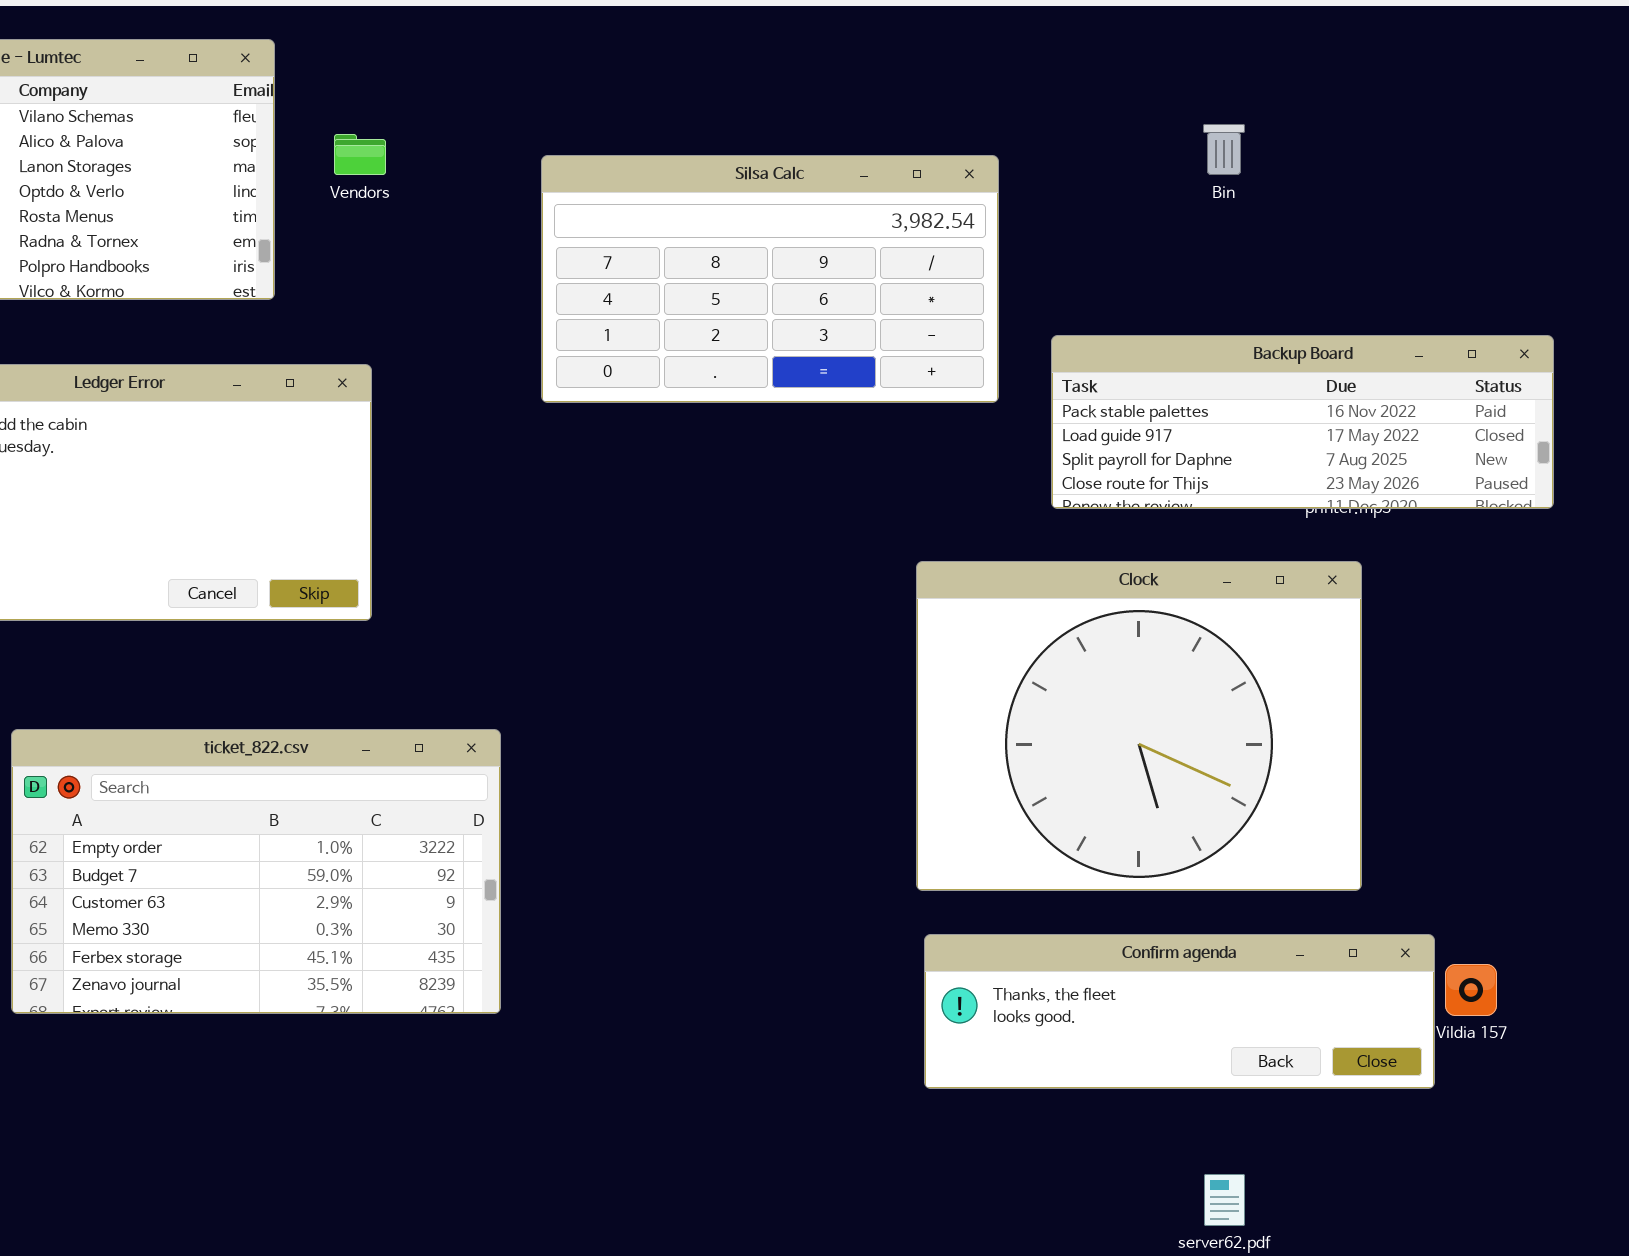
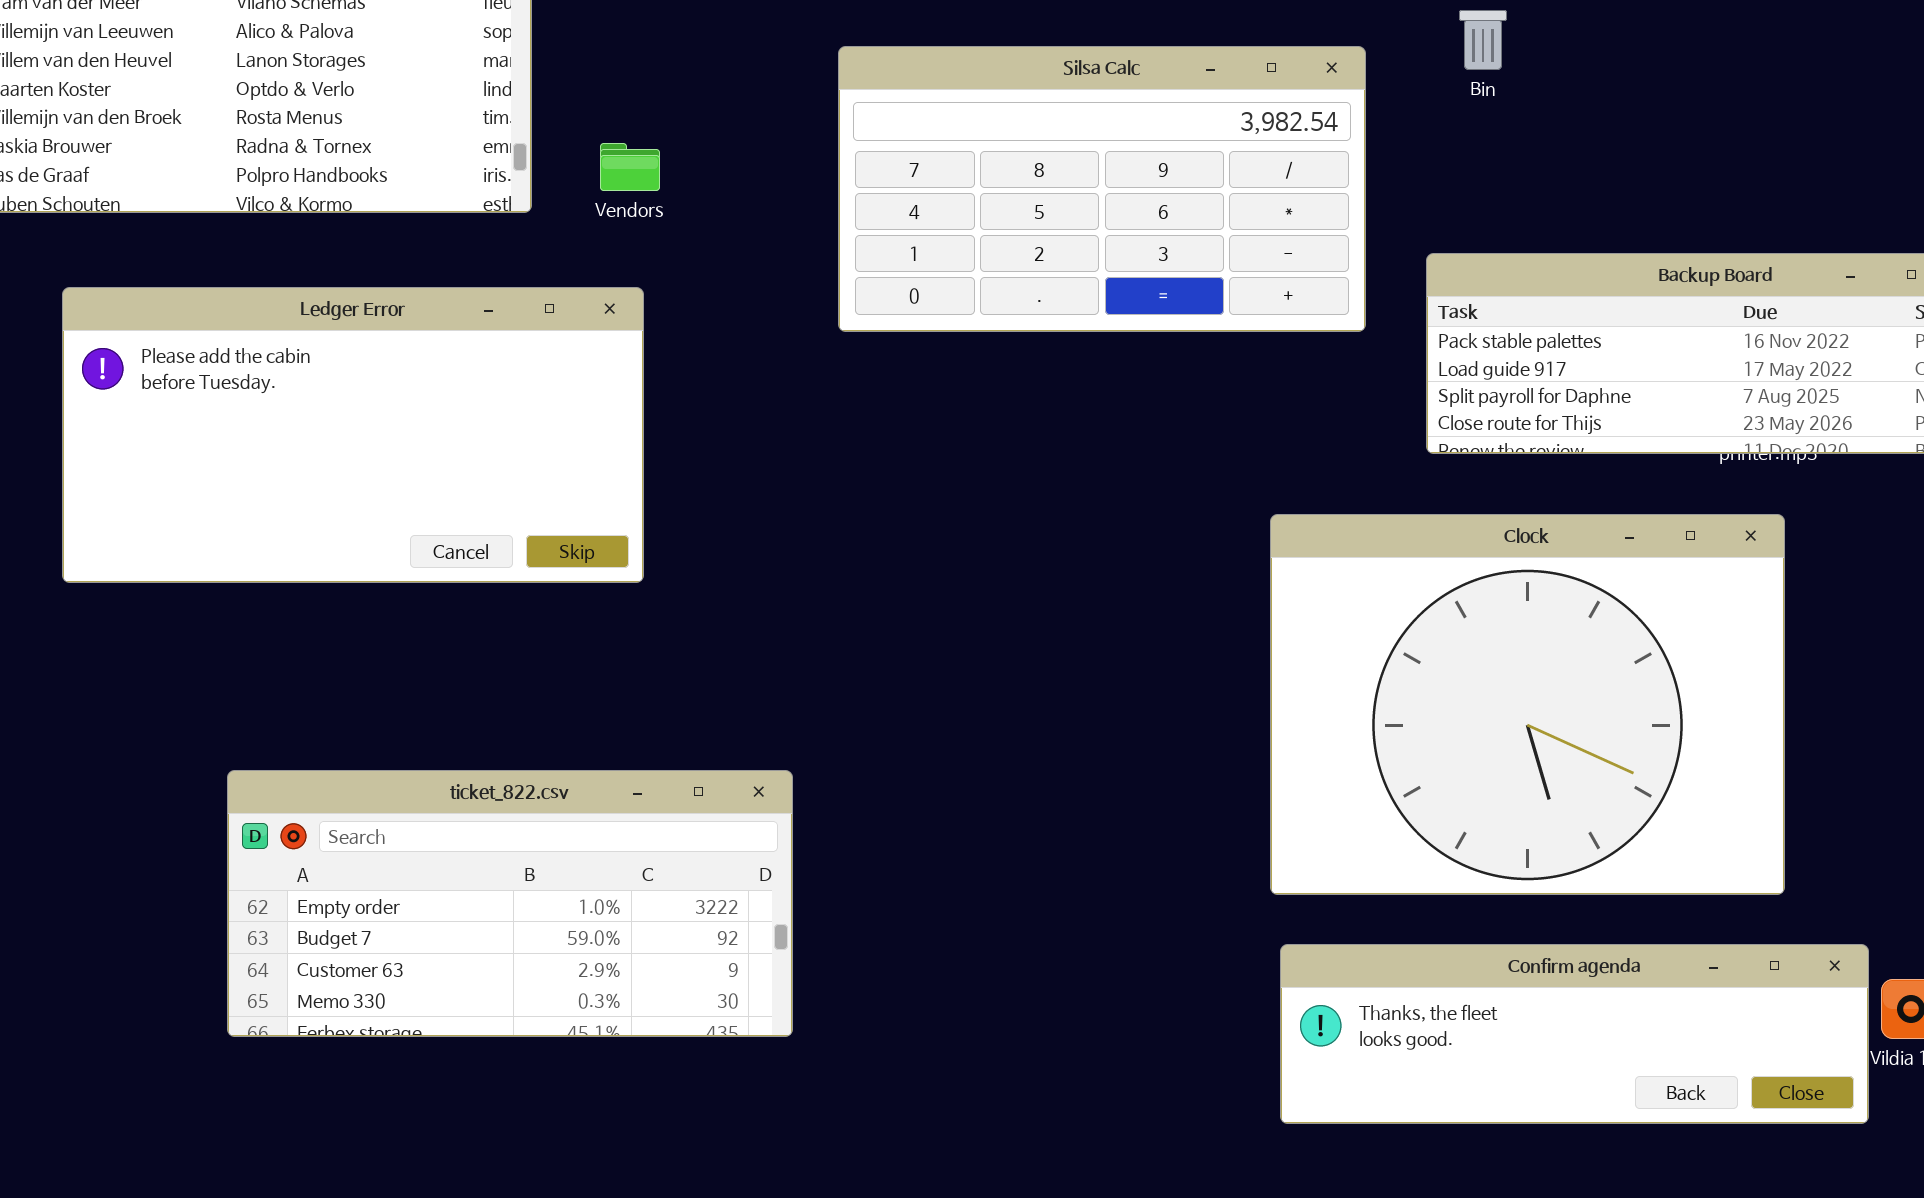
Bin: [1203,124,1245,175] -> [1459,10,1507,70], moved
Vendors: [334,134,386,175] -> [600,143,660,191], moved
ticket_822.csv: [11,729,501,1014] -> [227,770,793,1037], resized

